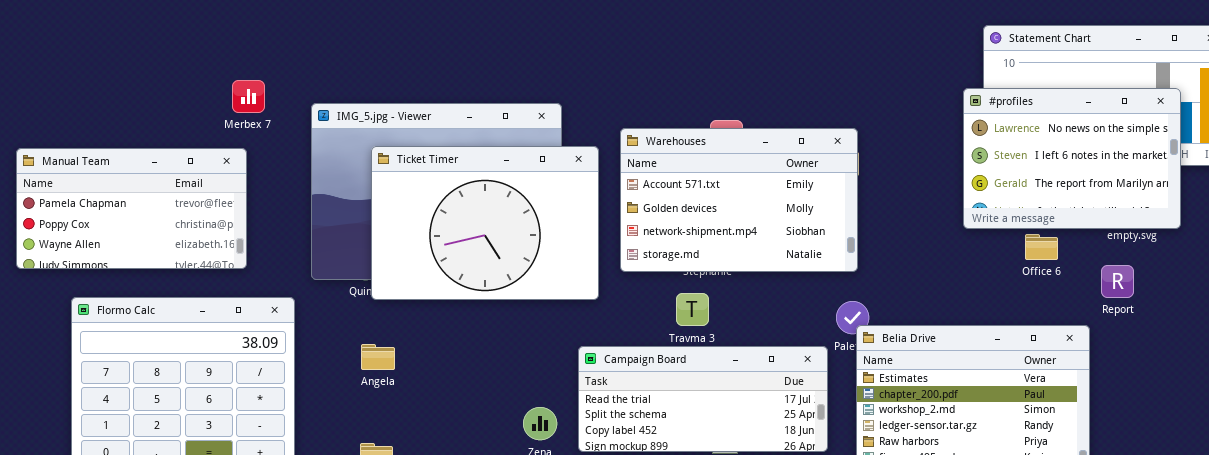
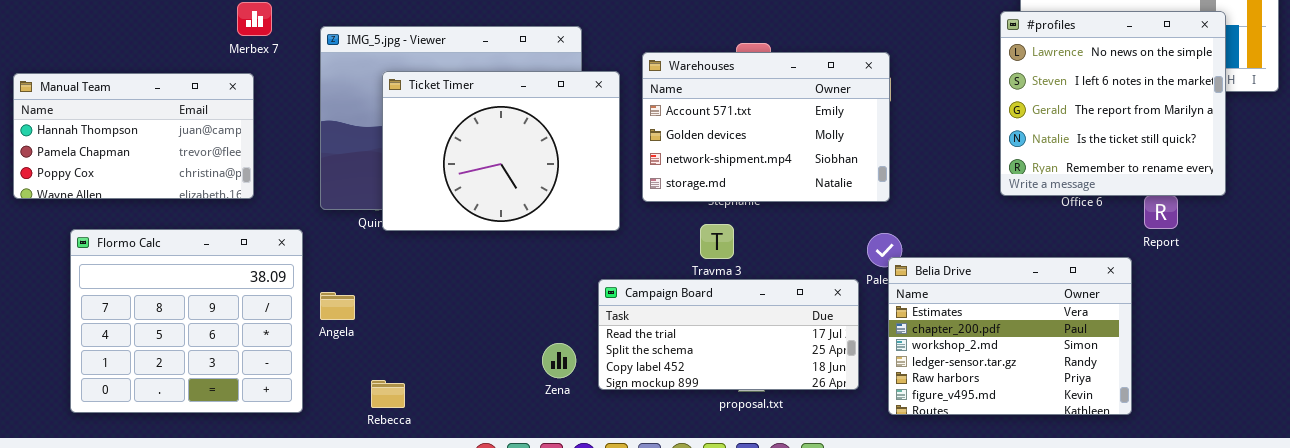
#profiles: [963,88,1181,229] -> [1000,11,1226,196], resized
Manual Team: [16,148,247,269] -> [13,73,254,199], scrolled up 1 row
Angela: [361,344,395,370] -> [320,292,355,320], moved

